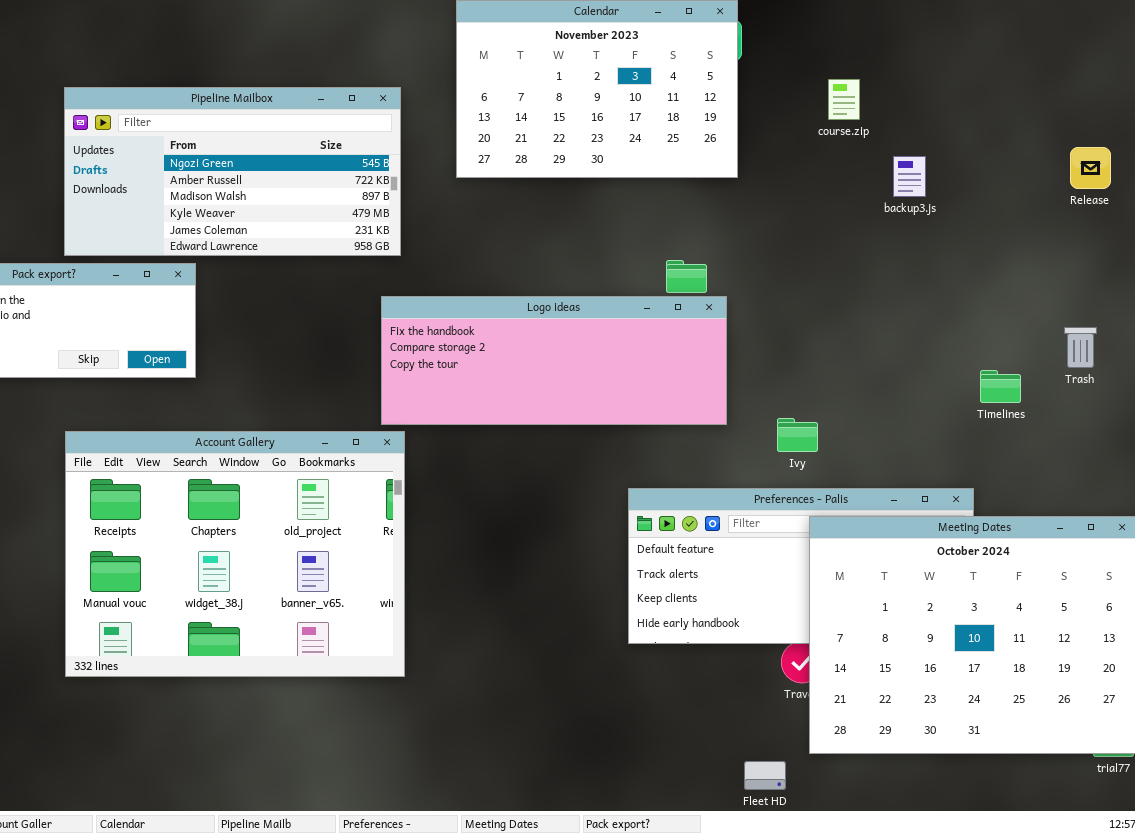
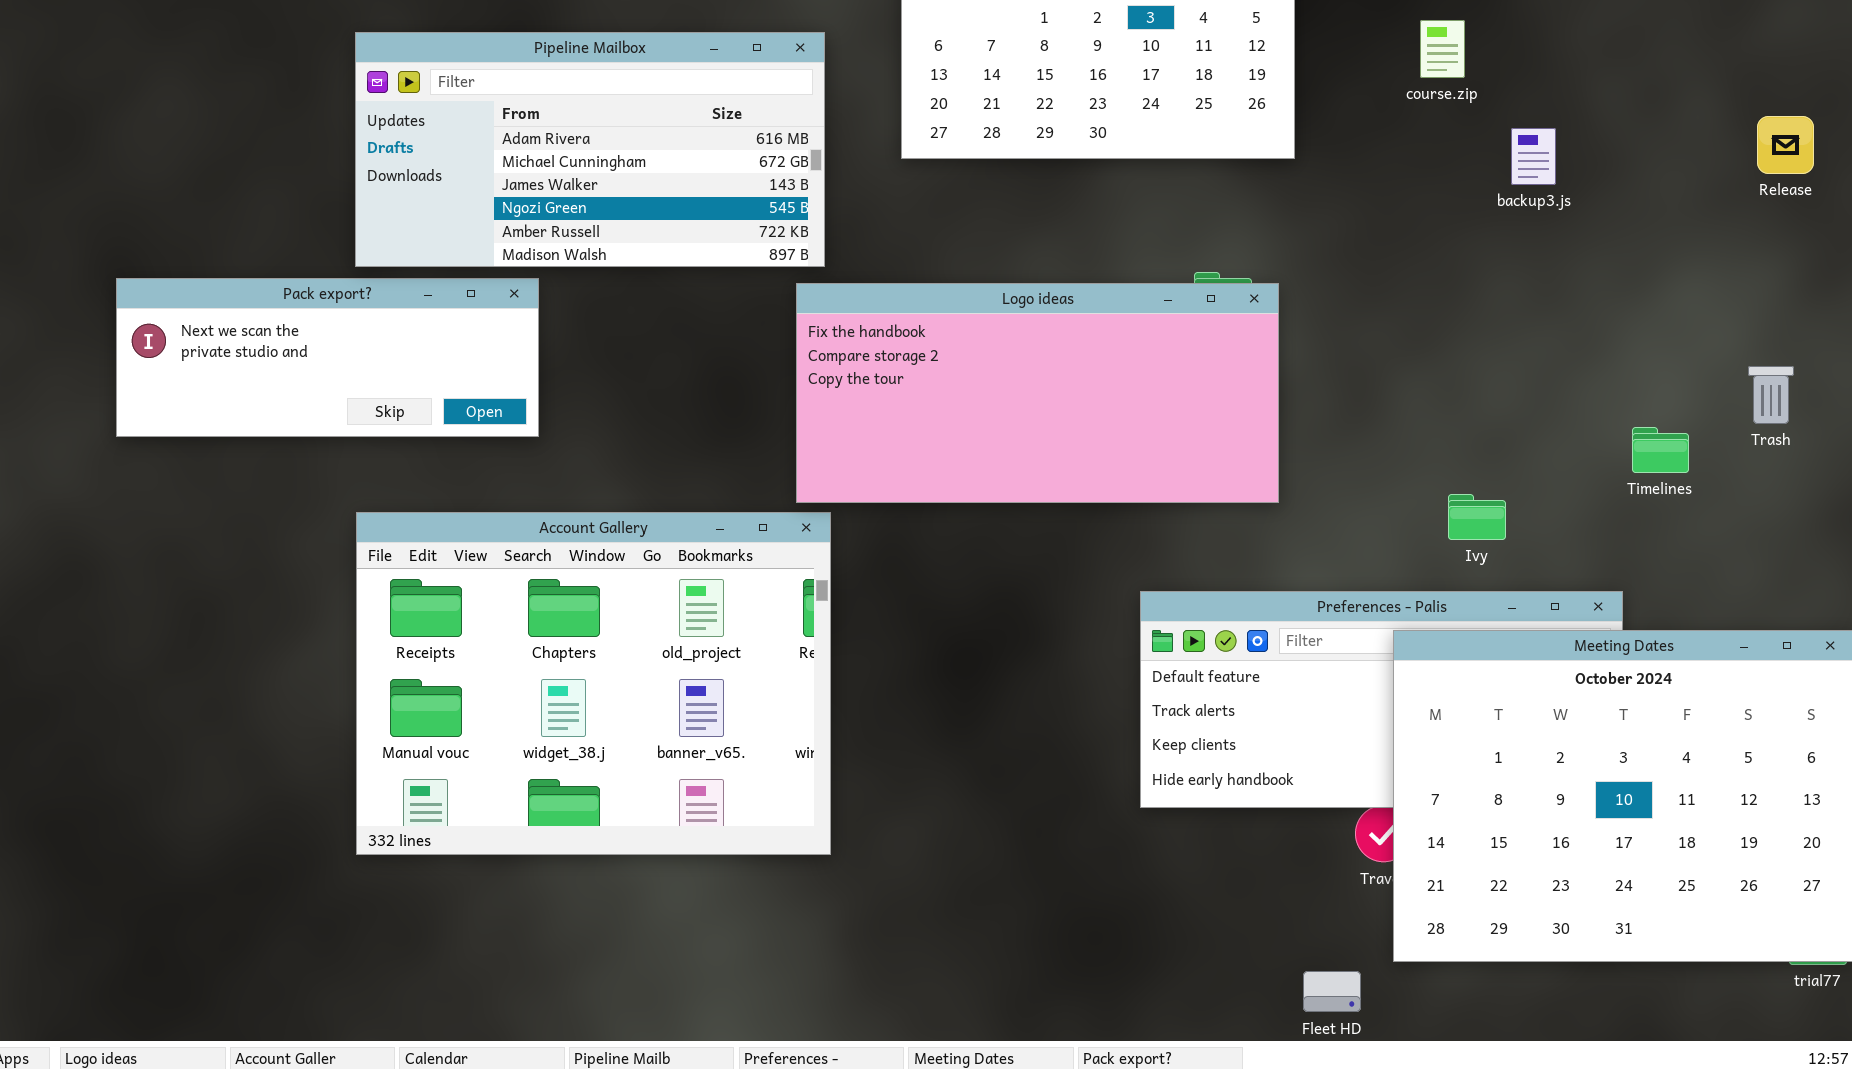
Pipeline Mailbox: [64,87,401,256] -> [355,32,825,267], scrolled up 3 rows
Logo ideas: [381,296,727,425] -> [796,283,1279,503], resized
Ivy: [777,418,818,452] -> [1448,494,1506,540], moved

